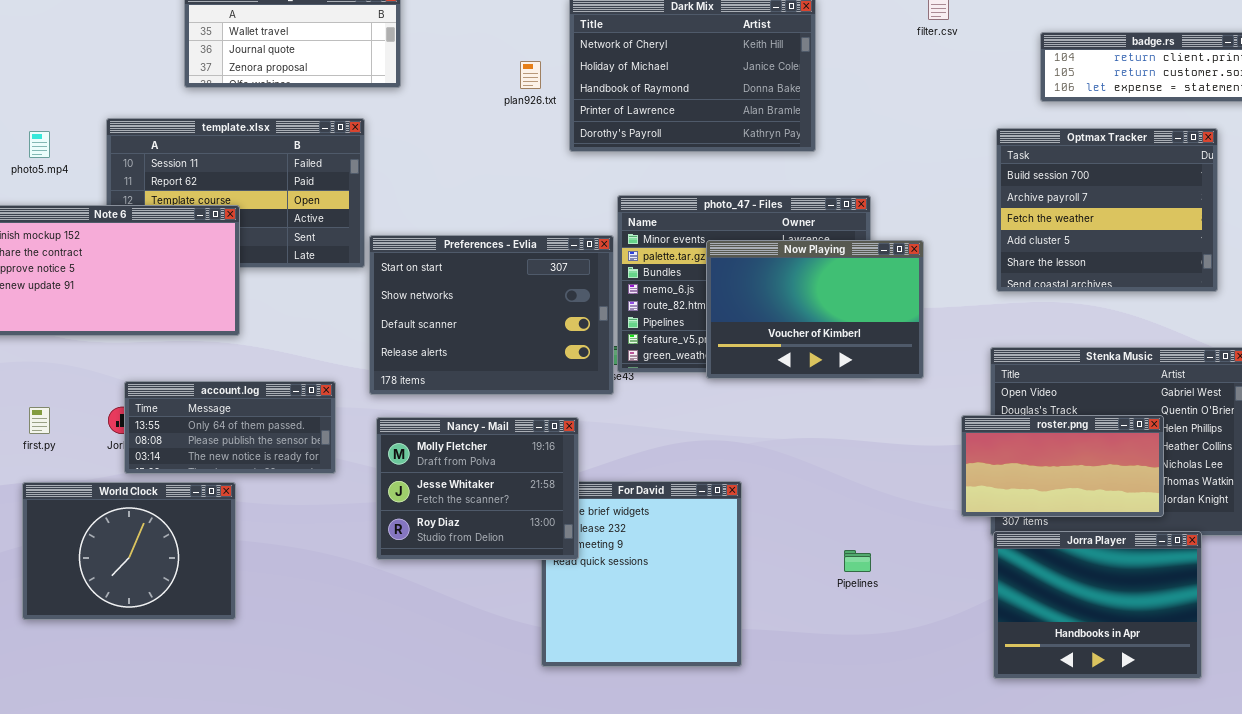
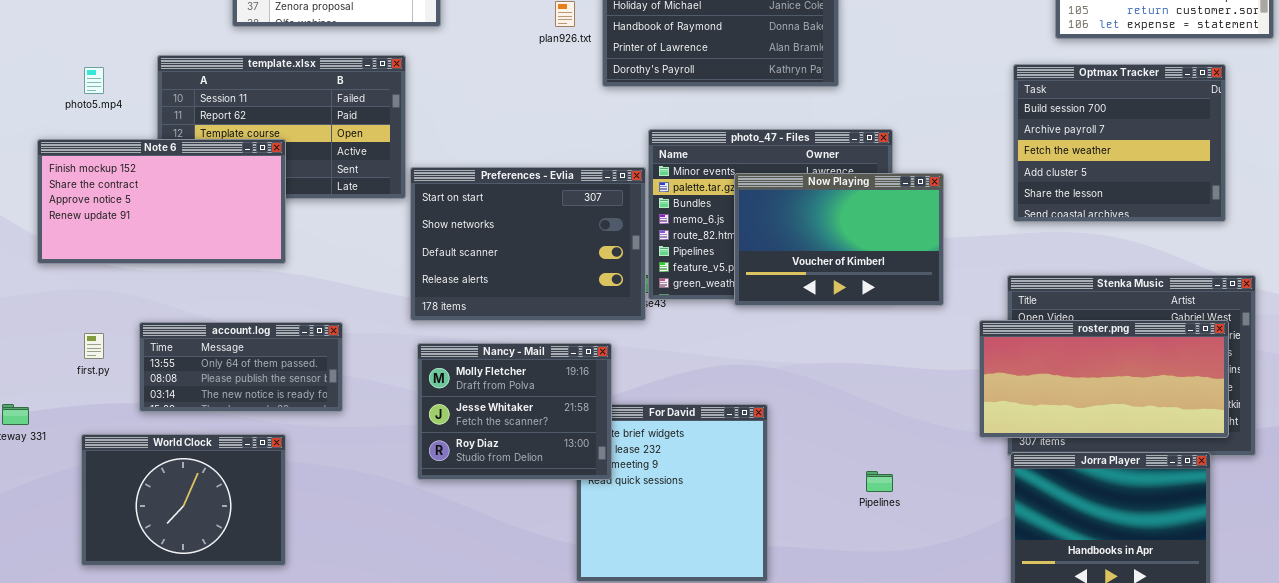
account.log: [124,381,336,474] -> [139,322,343,412], moved
roster.png: [961,415,1164,517] -> [979,320,1229,438], resized
World Clock: [22,482,236,620] -> [81,434,286,566], moved

